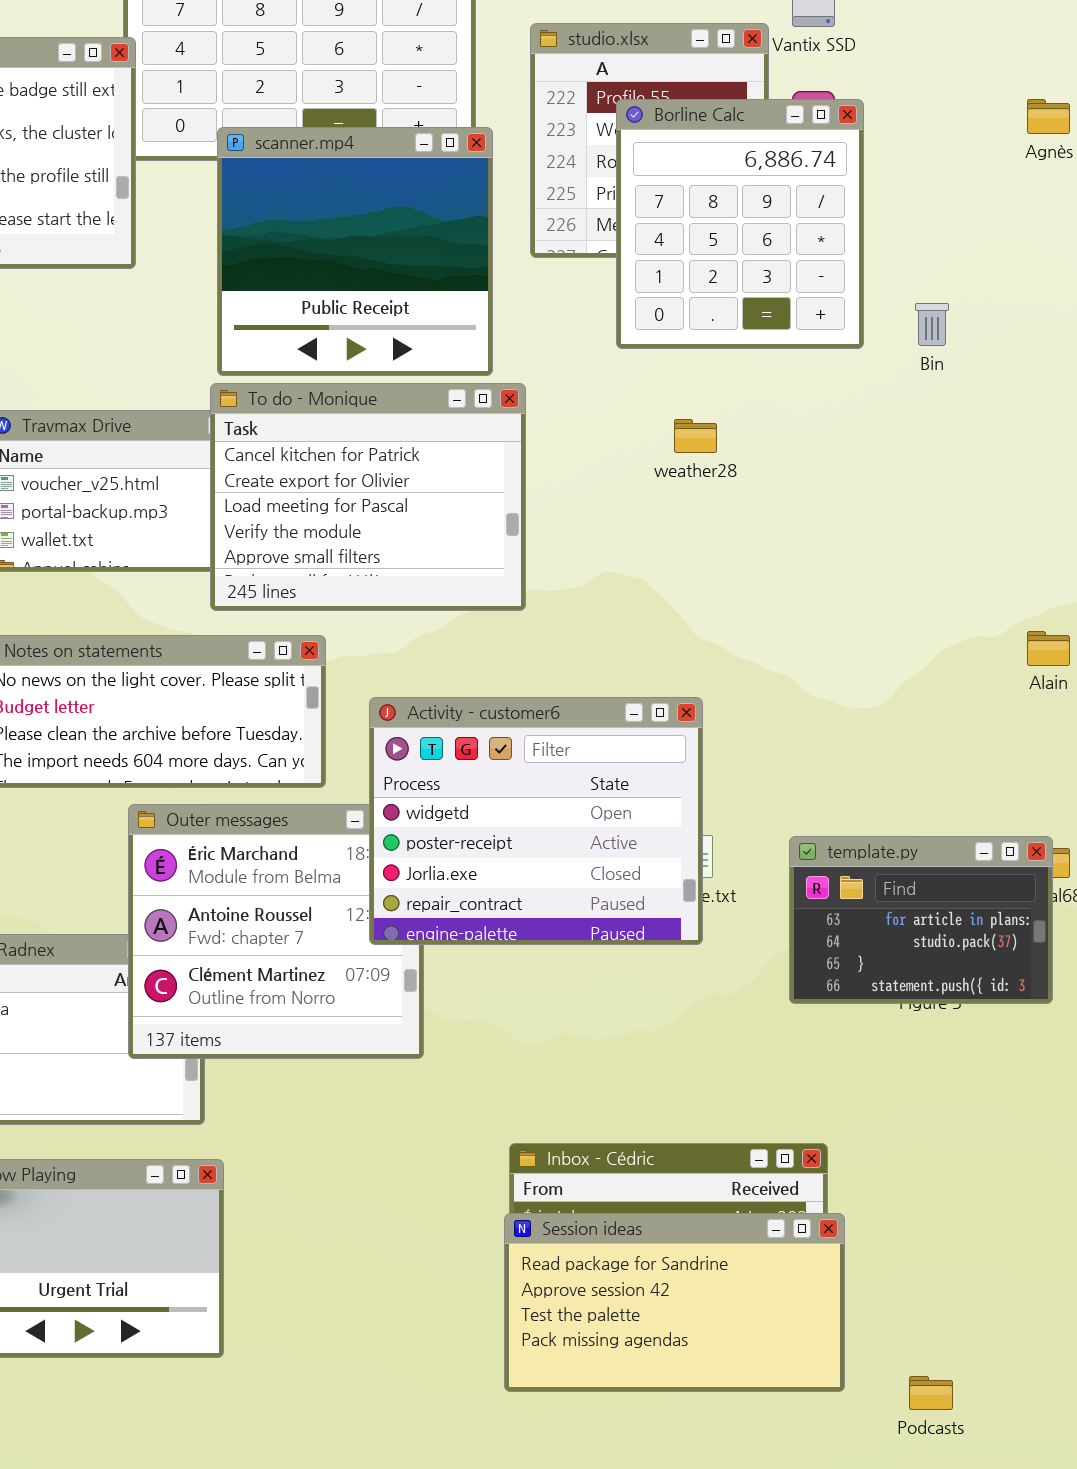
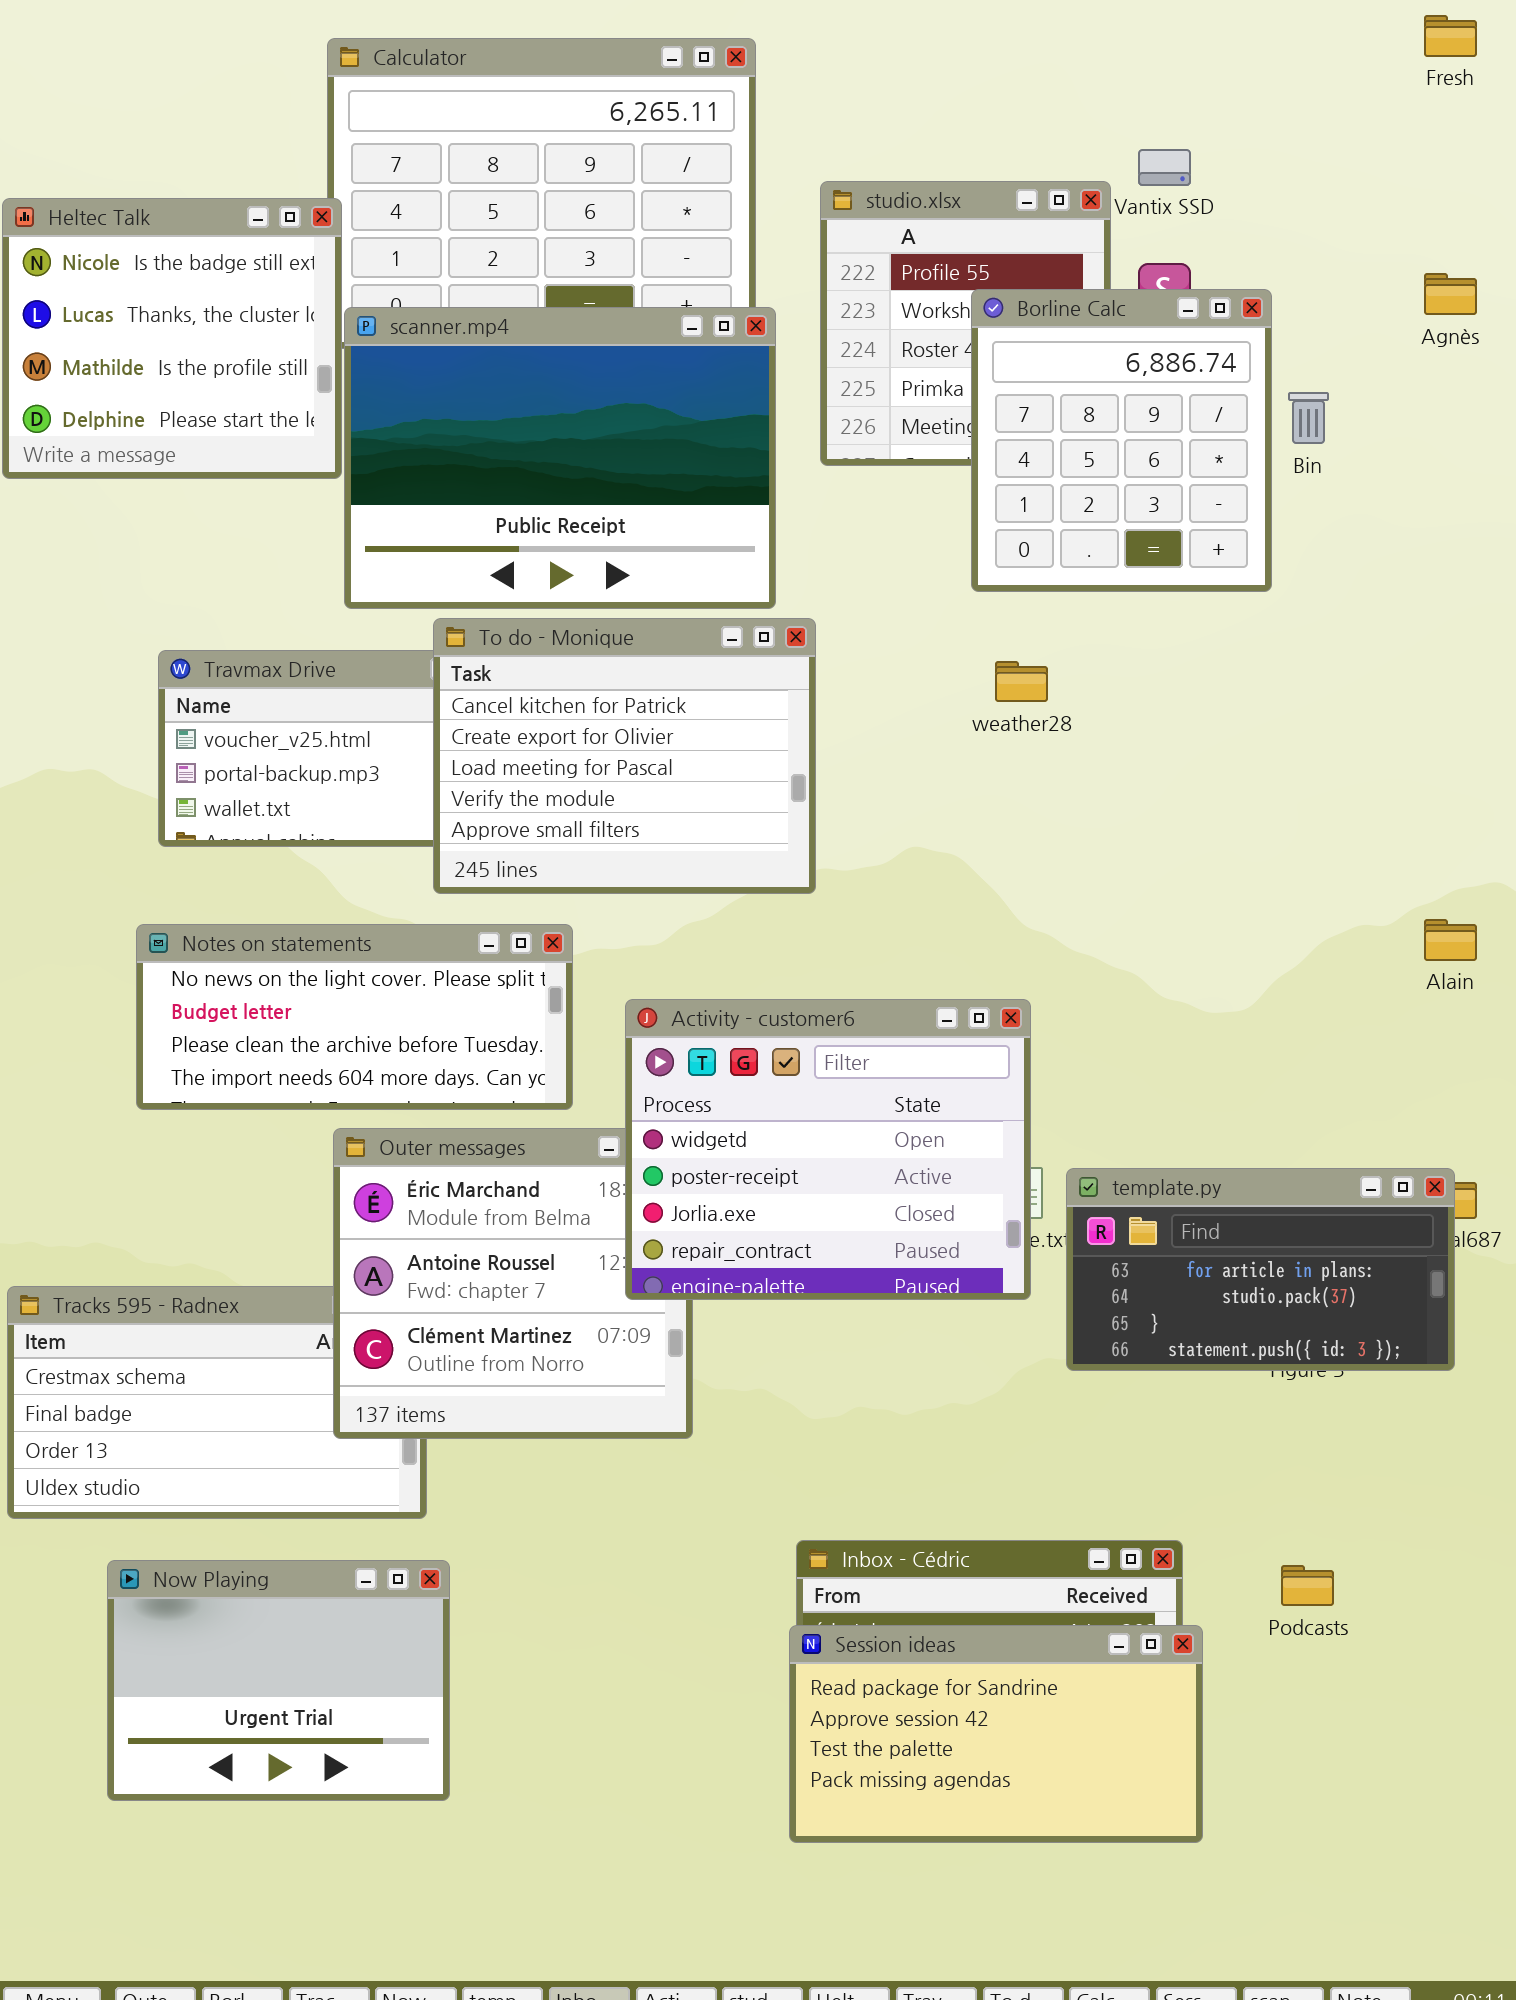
Borline Calc: [616,99,864,349] -> [971,289,1272,592], moved
scanner.mp4: [217,127,493,376] -> [344,307,776,609], resized
Bin: [915,303,949,346] -> [1288,392,1329,444], moved
template.py: [789,836,1053,1004] -> [1066,1168,1455,1371], resized
Podcasts: [909,1376,953,1410] -> [1281,1565,1334,1606], moved

